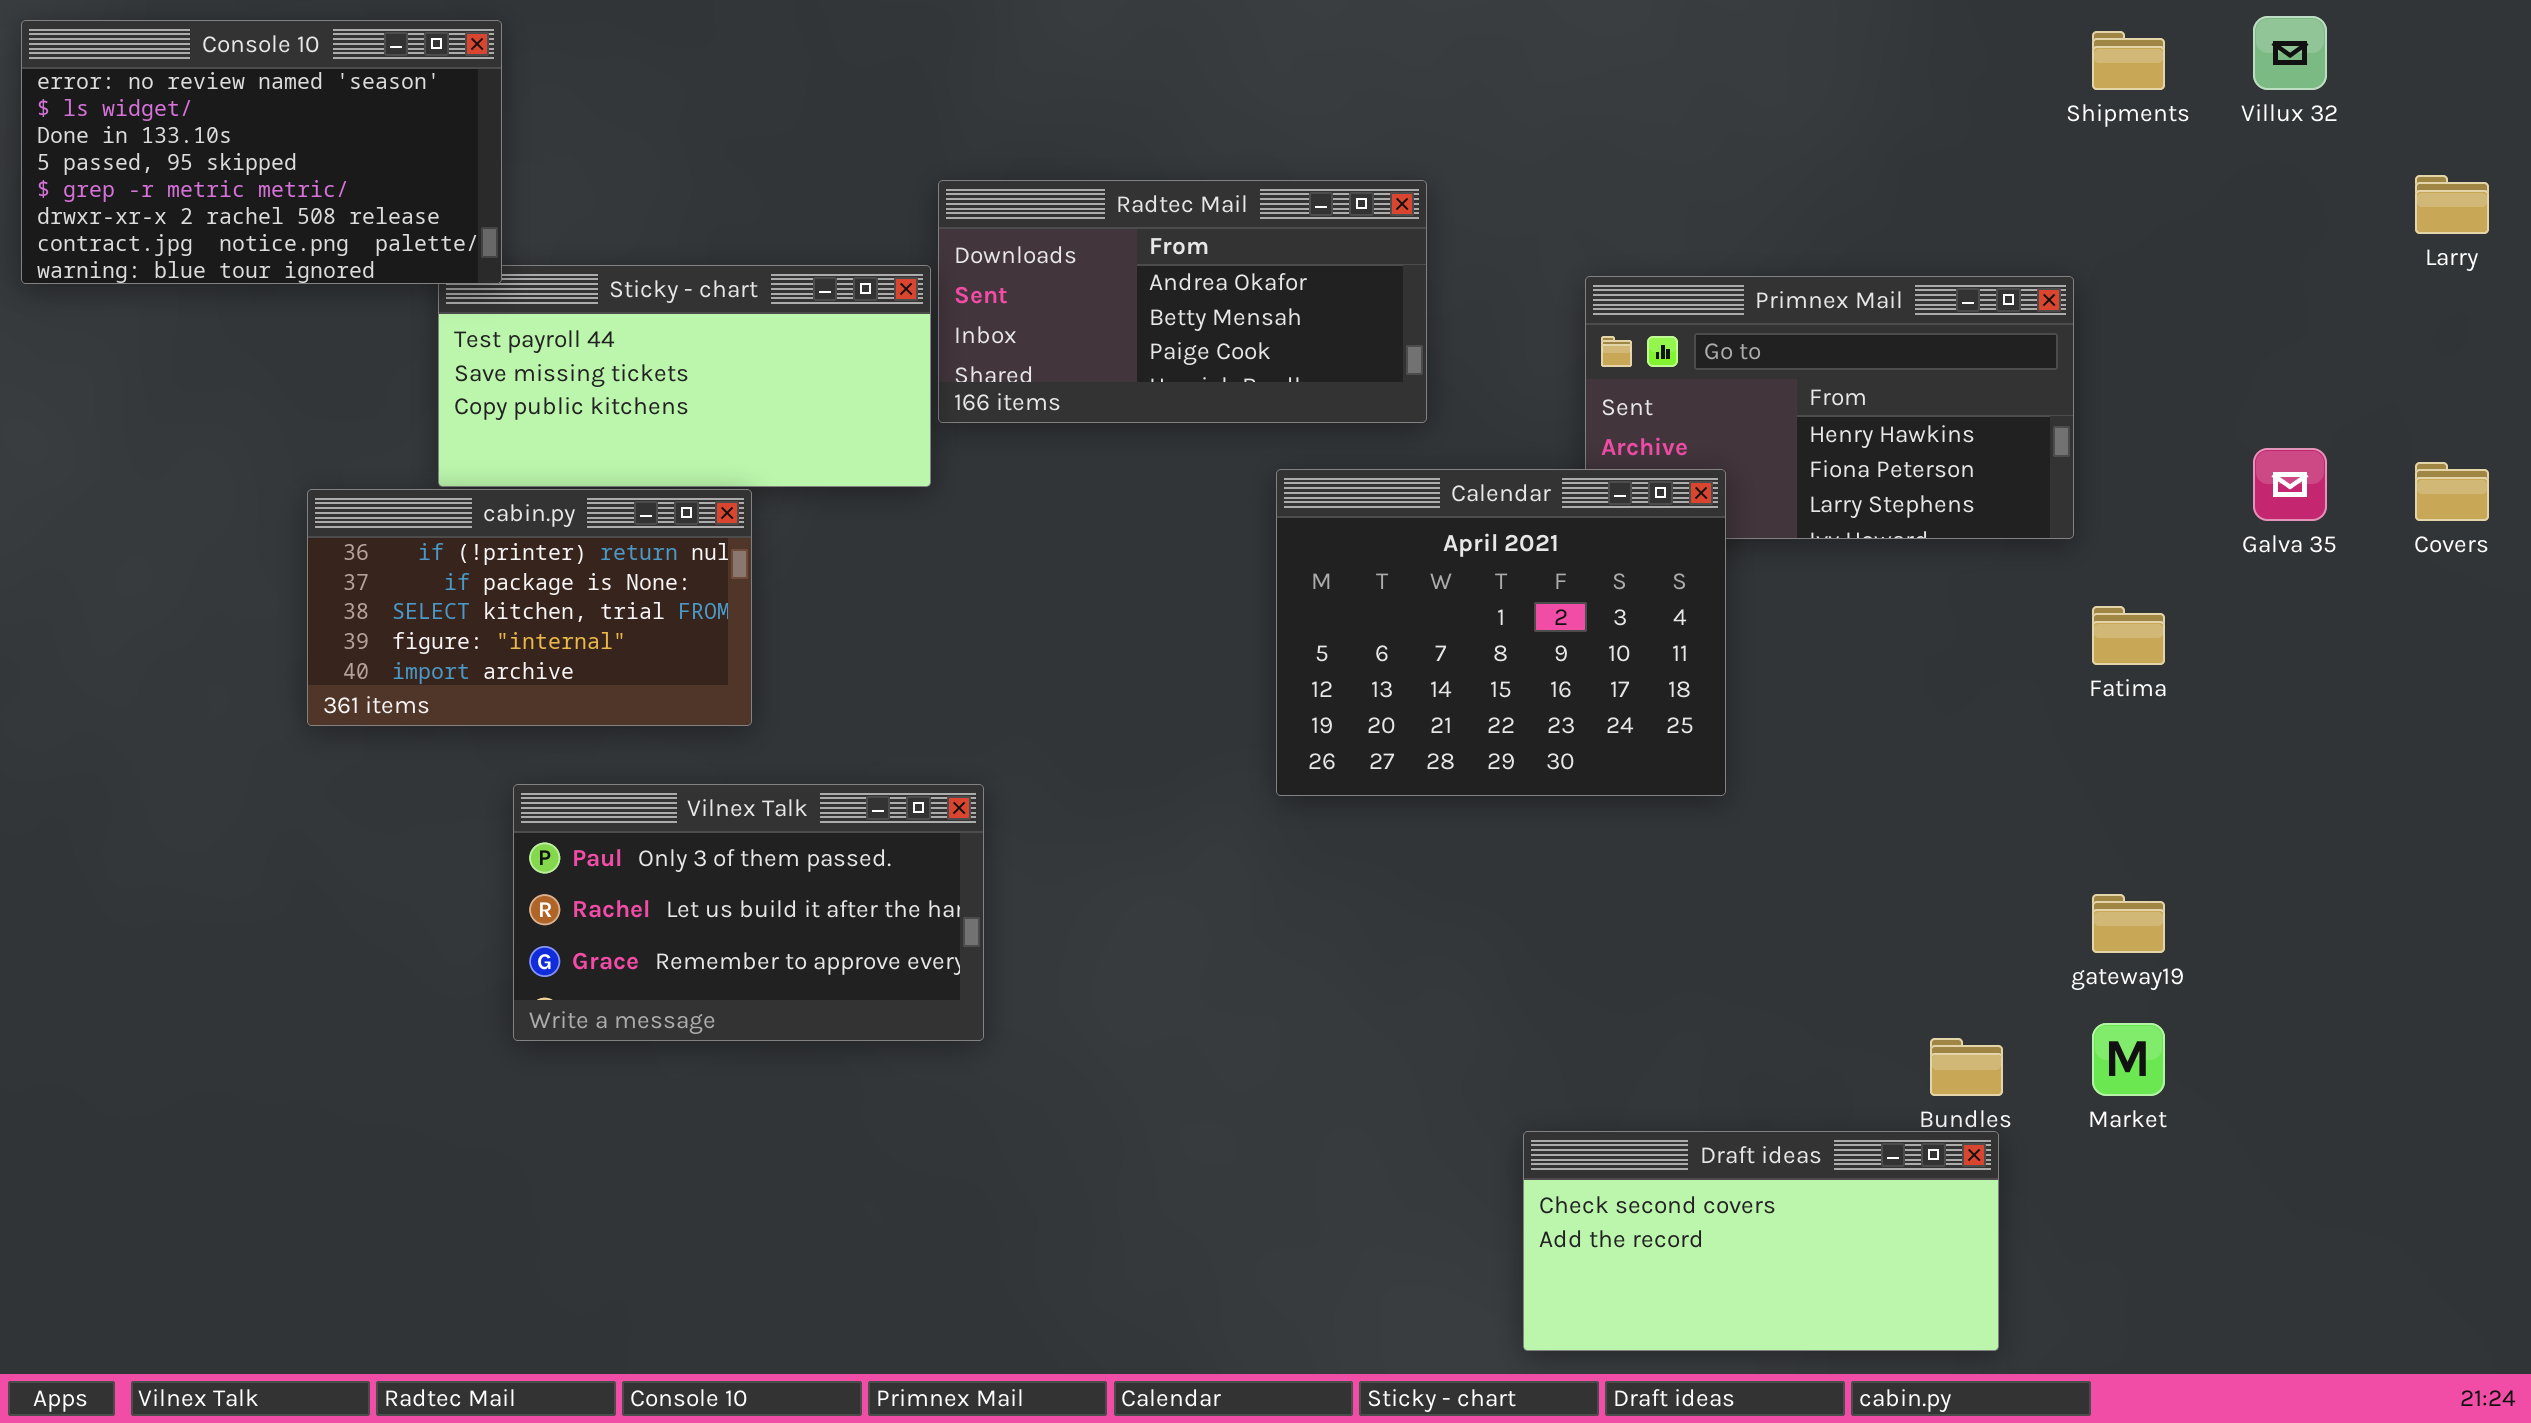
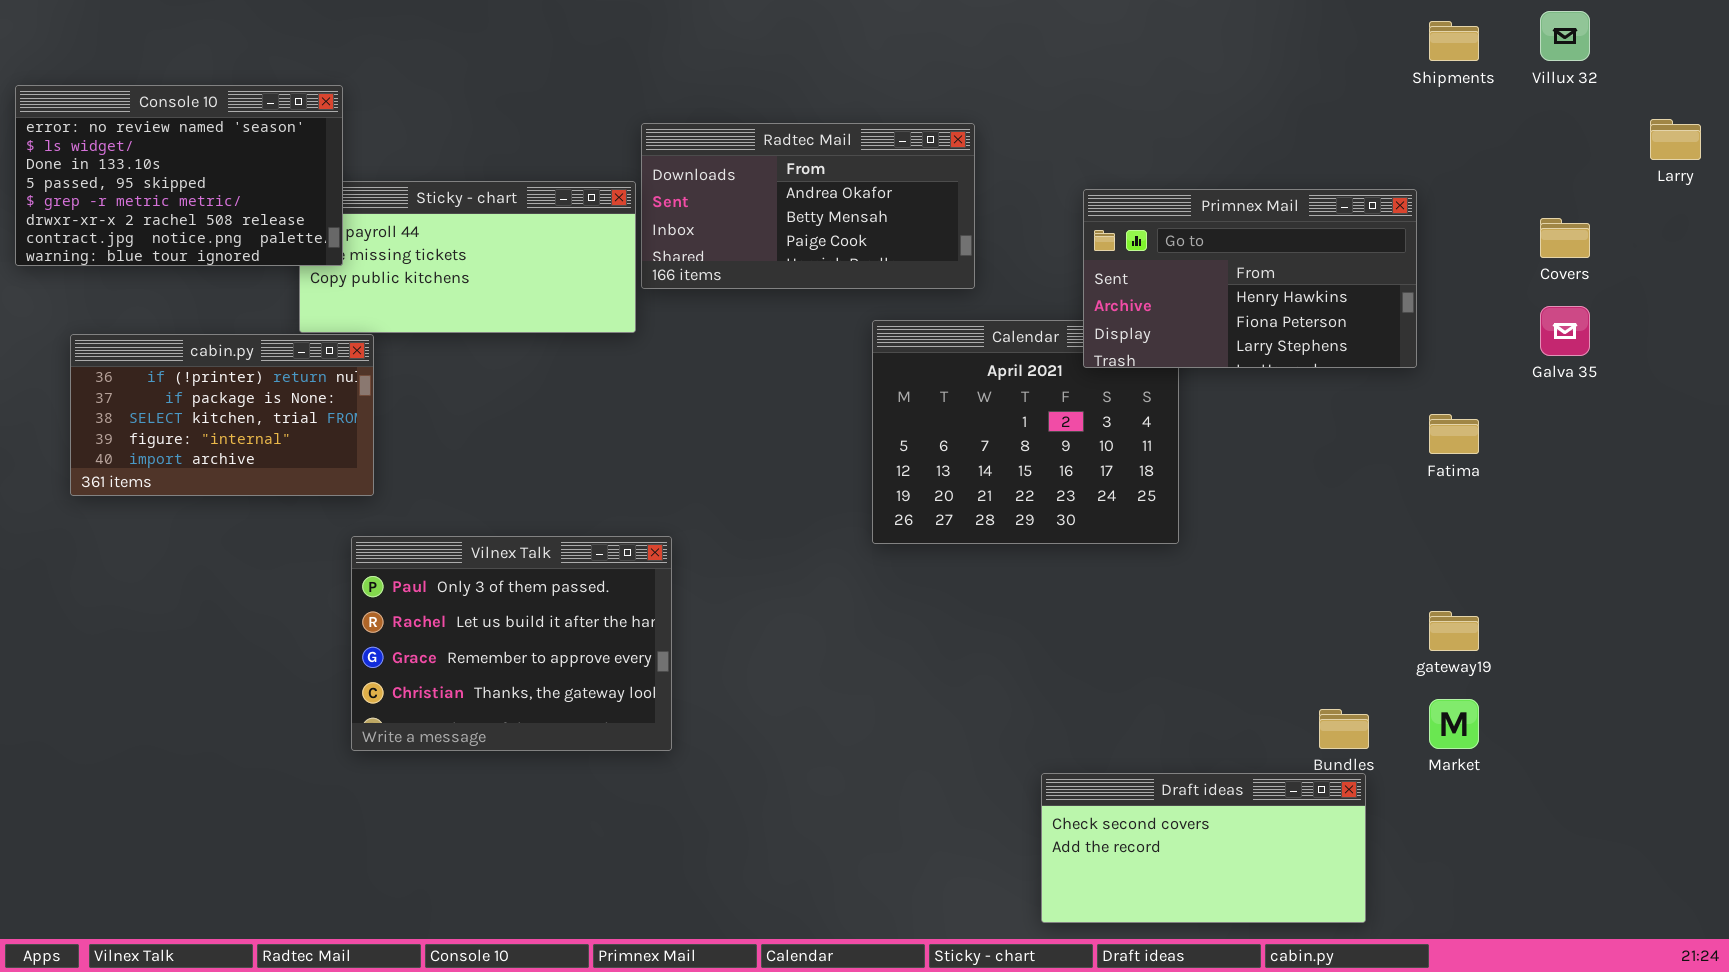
Console 10: [21,20,502,284] -> [15,85,343,266], moved
Primnex Mail: [1585,276,2074,539] -> [1083,189,1417,368], raised
Covers: [2415,462,2489,521] -> [1540,218,1590,258], moved
cabin.py: [307,489,752,726] -> [70,334,374,496], moved
Vilnex Talk: [513,784,984,1041] -> [351,536,672,751], resized

